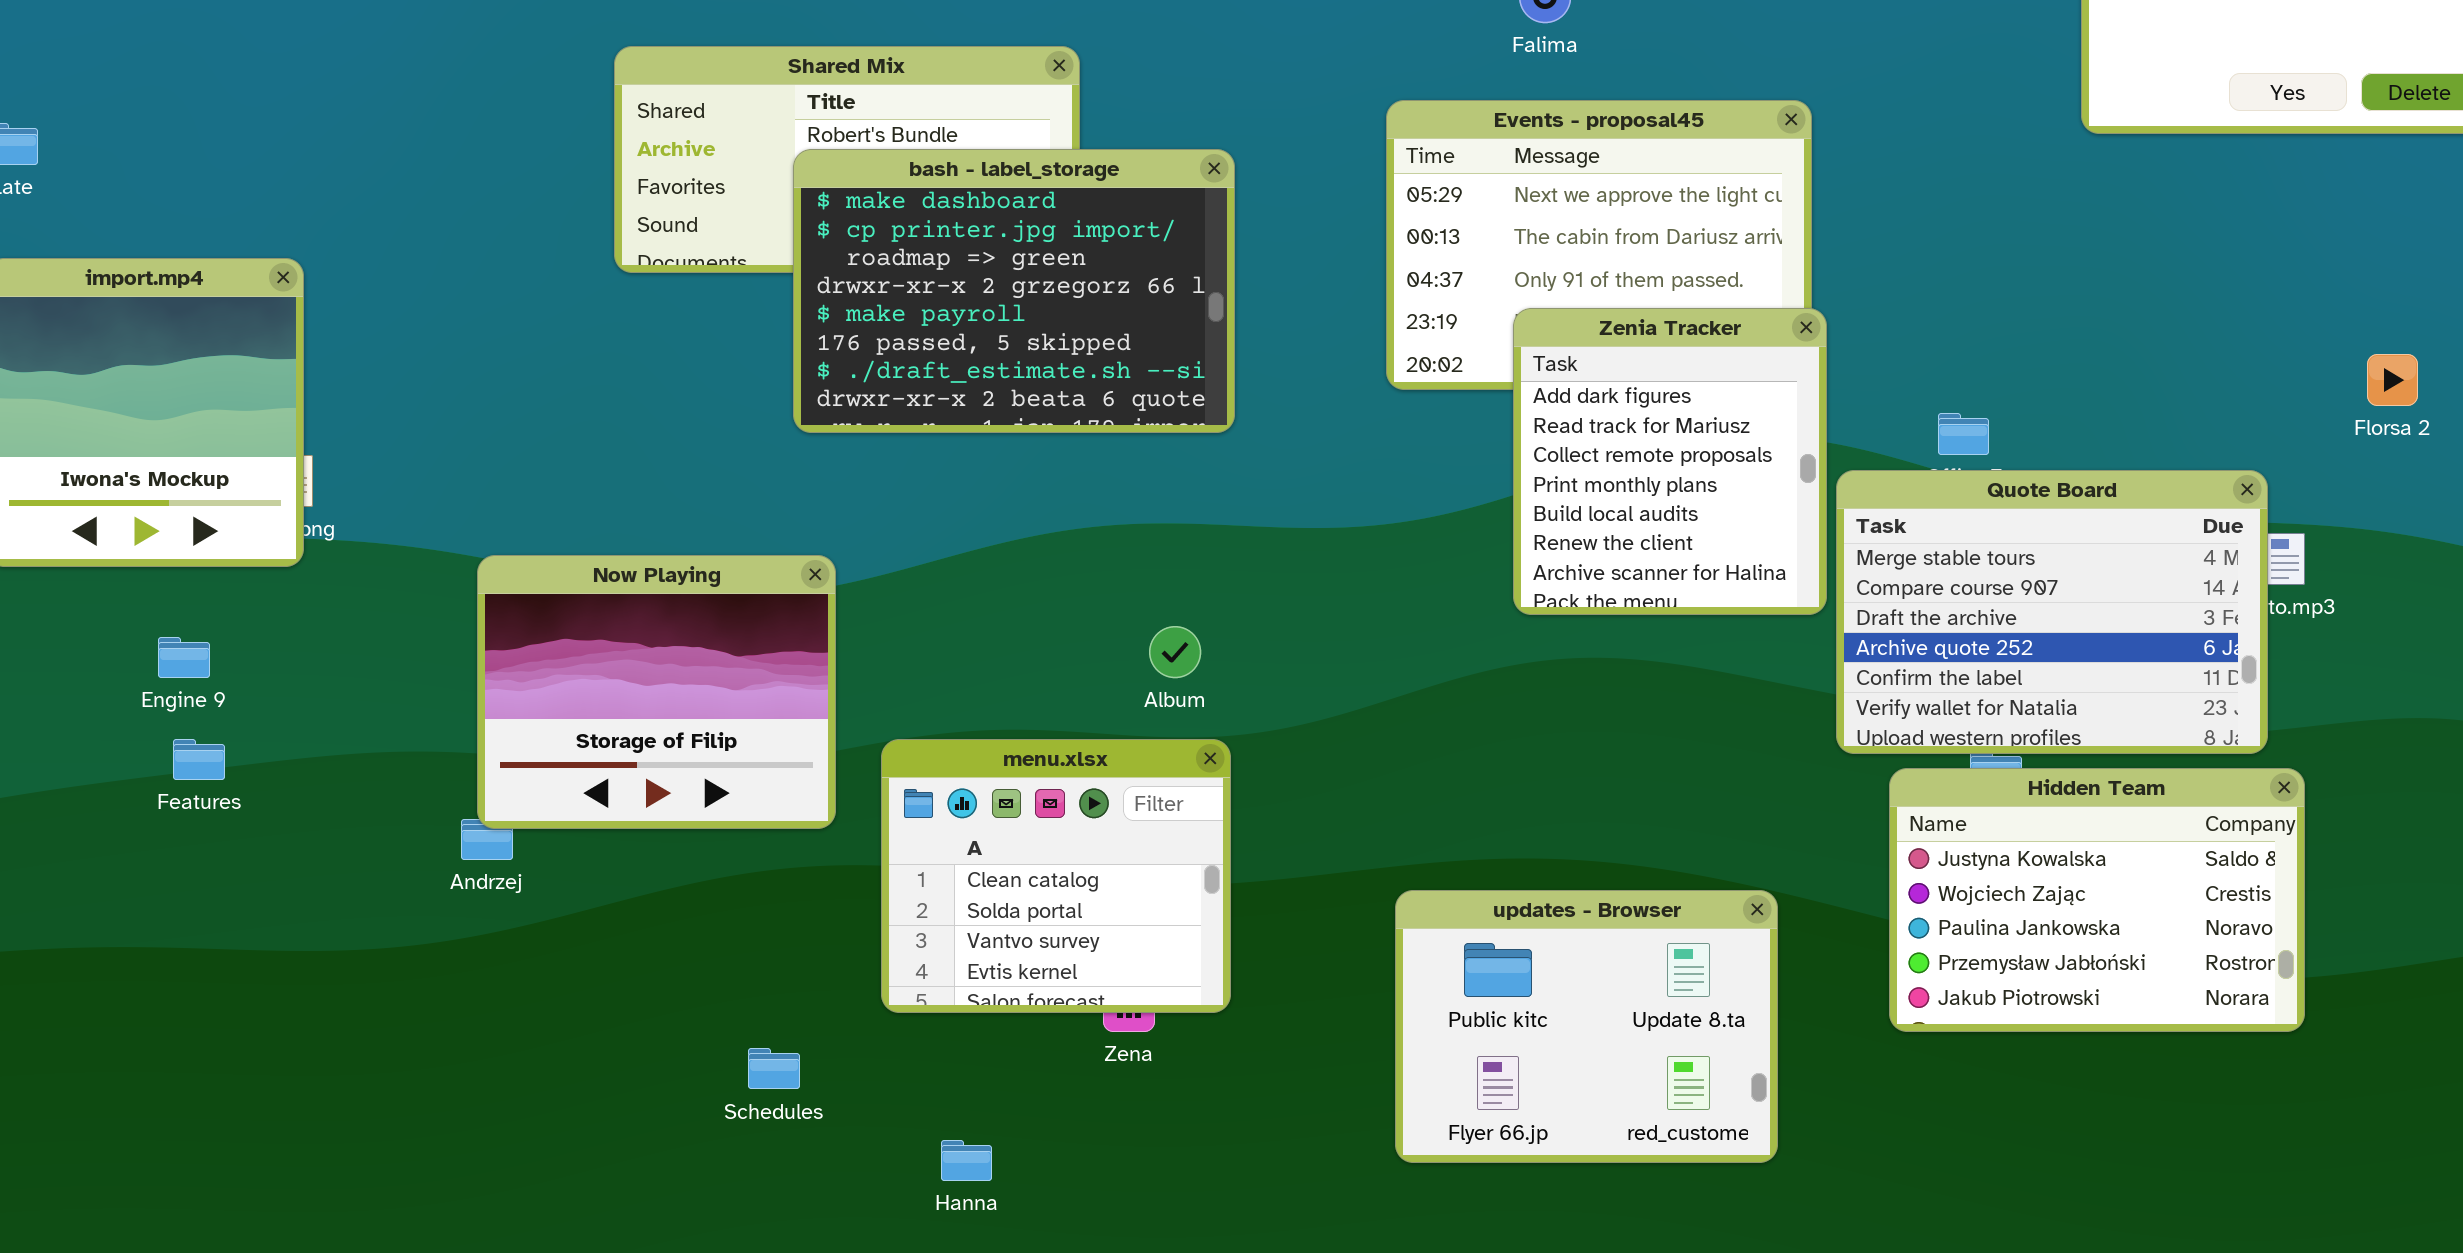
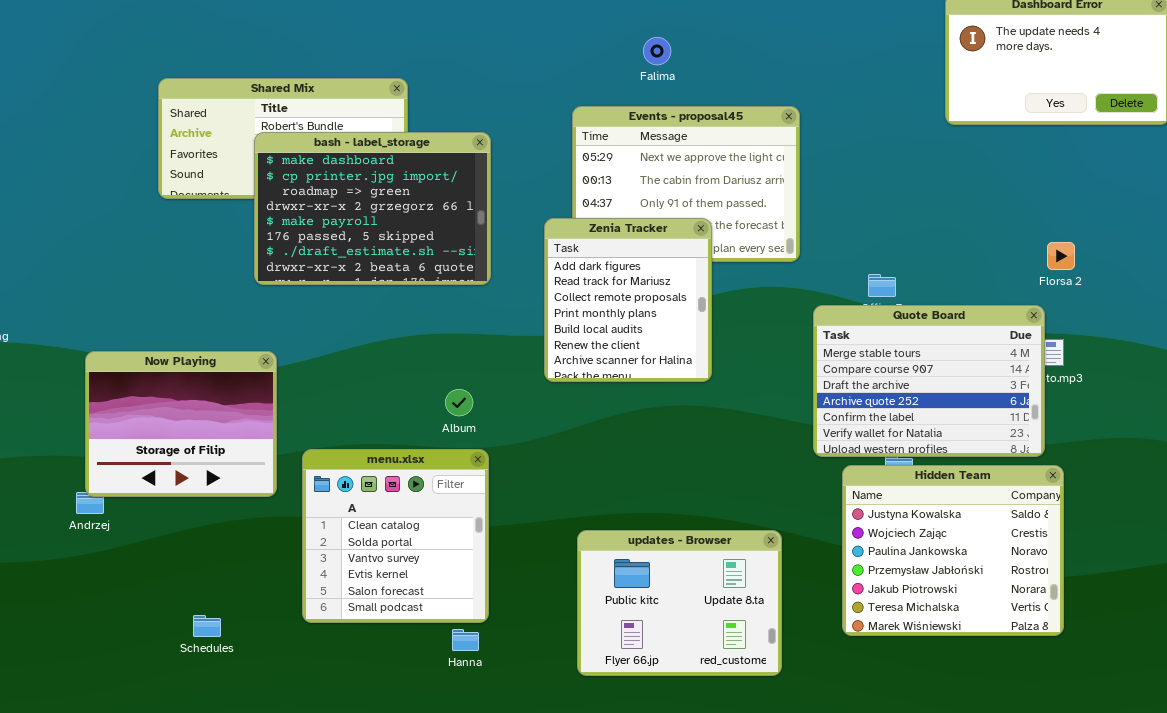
Zenia Tracker: [1513,308,1827,615] -> [544,218,712,382], moved
Florsa 2: [2367,354,2418,406] -> [1047,242,1075,270], moved
menu.xlsx: [881,739,1231,1013] -> [302,449,489,623], resized
Hidden Team: [1889,768,2305,1032] -> [842,465,1064,636], resized
Schedules: [748,1048,800,1089] -> [193,615,221,637], moved
Hanna: [941,1140,992,1181] -> [452,629,479,651], moved

